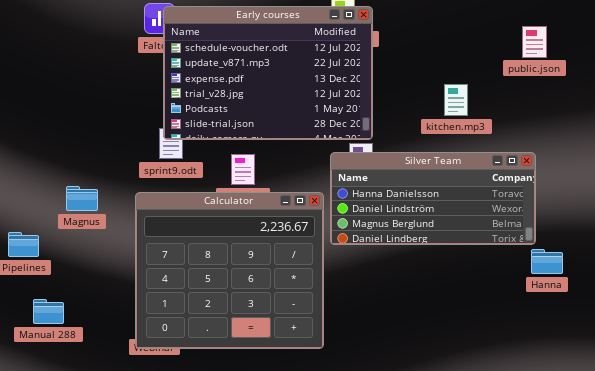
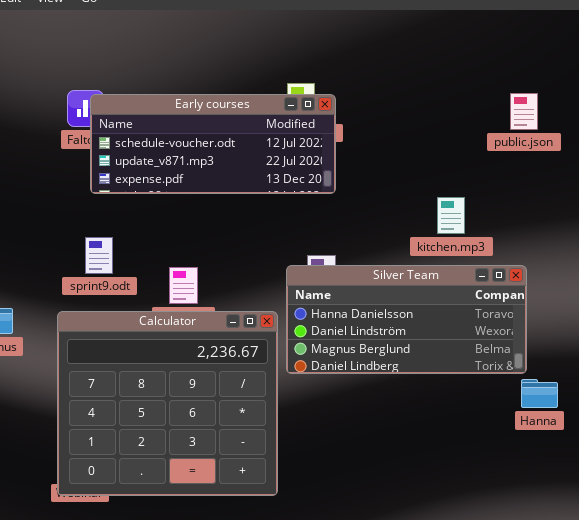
Early courses: [163,6,373,140] -> [90,94,336,194], resized
public.json: [522,26,547,58] -> [510,93,538,130], moved
kitchen.mp3: [444,84,468,116] -> [437,197,465,234], moved

